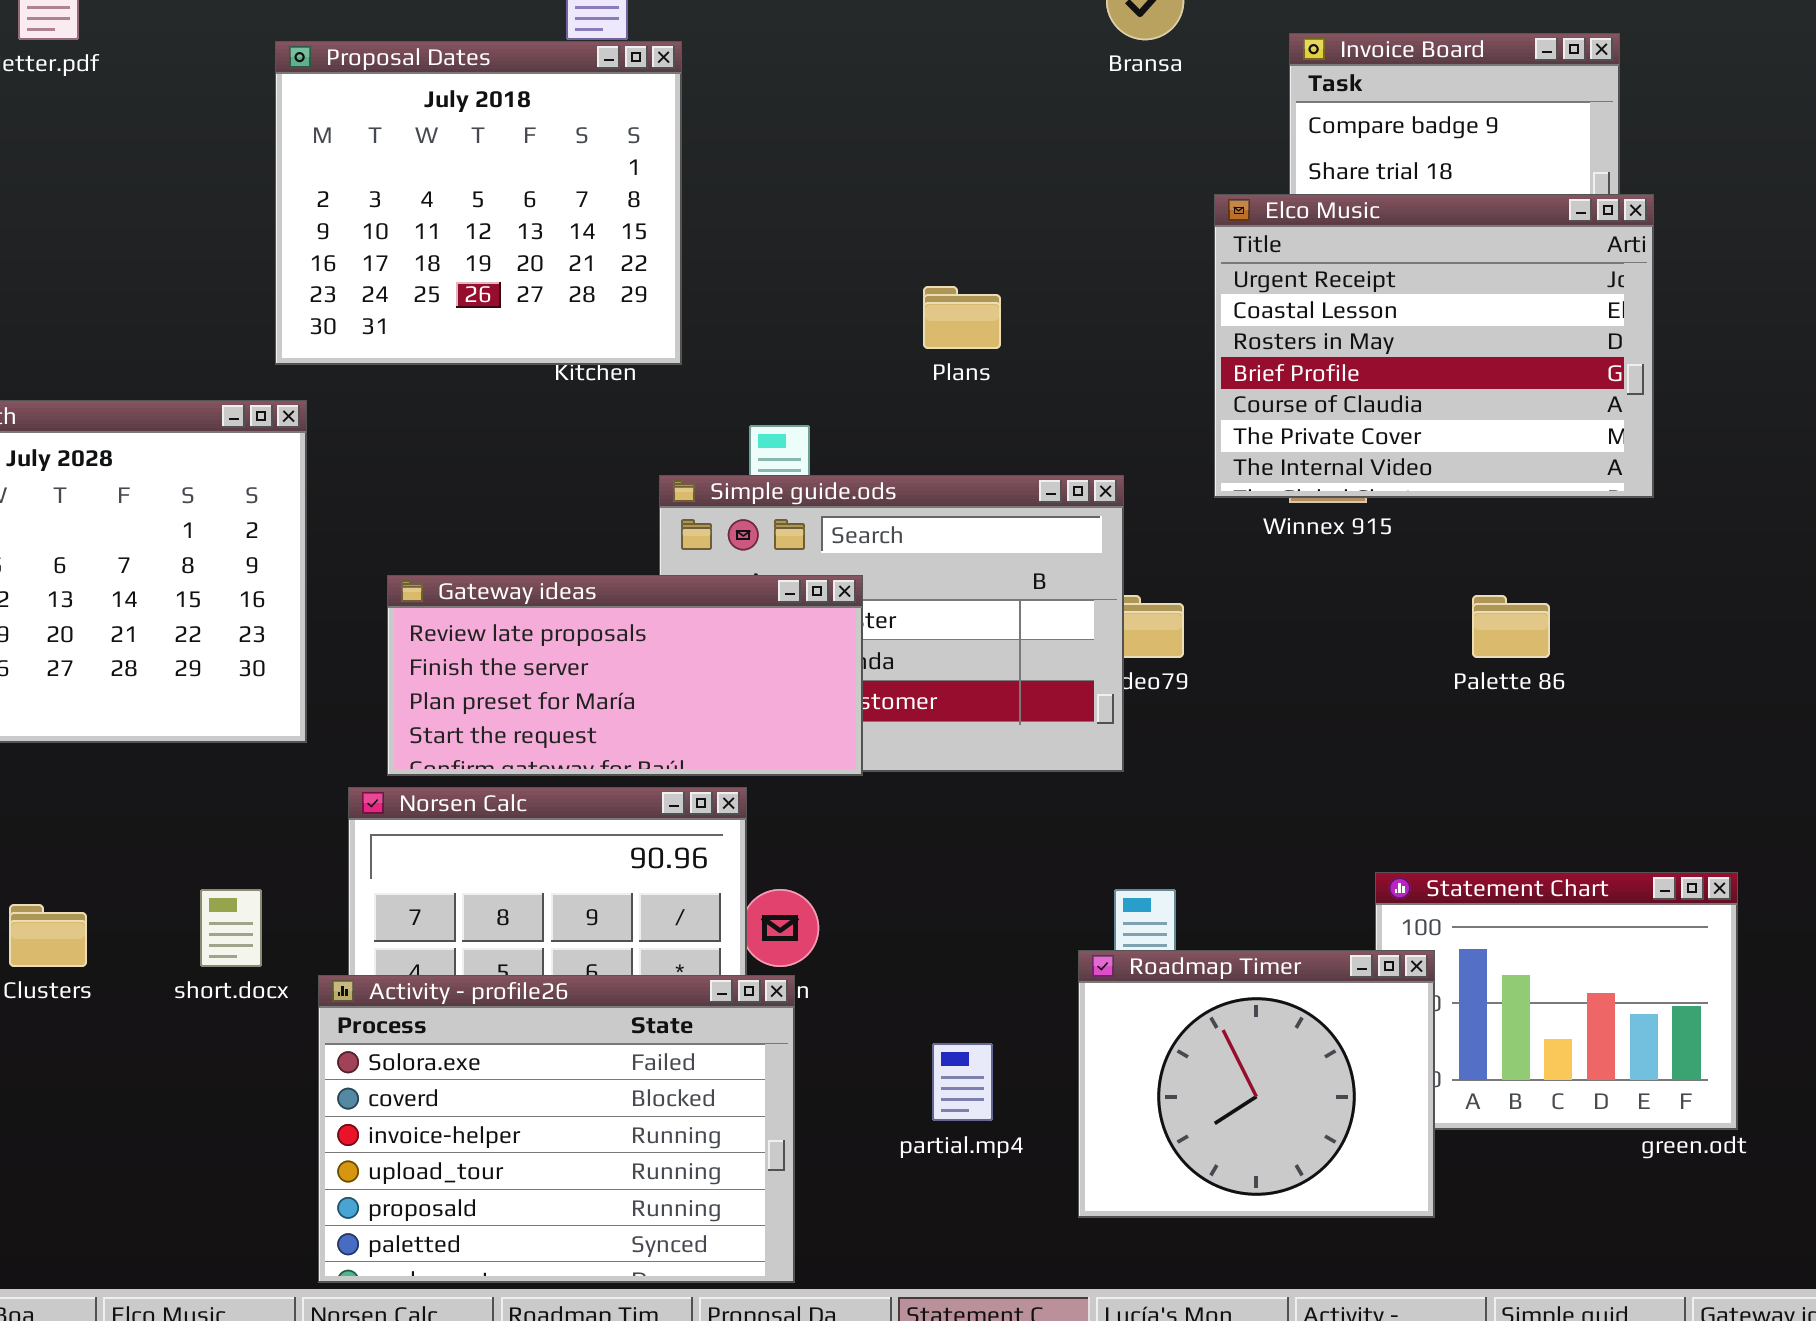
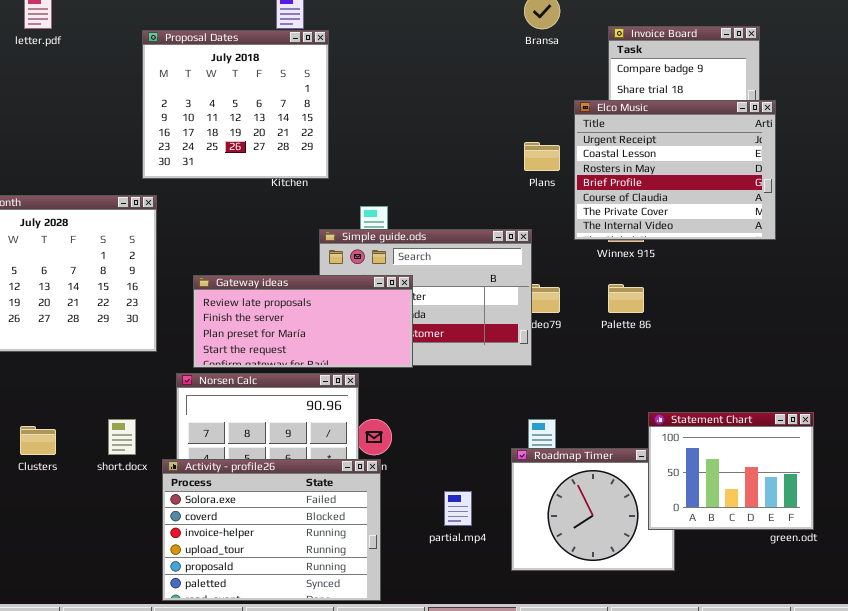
Plans: [923,286,1001,349] -> [524,142,560,171], moved
Palette 86: [1472,595,1550,658] -> [608,284,644,313], moved
Statement Chart: [1375,872,1738,1130] -> [648,412,814,530], raised

